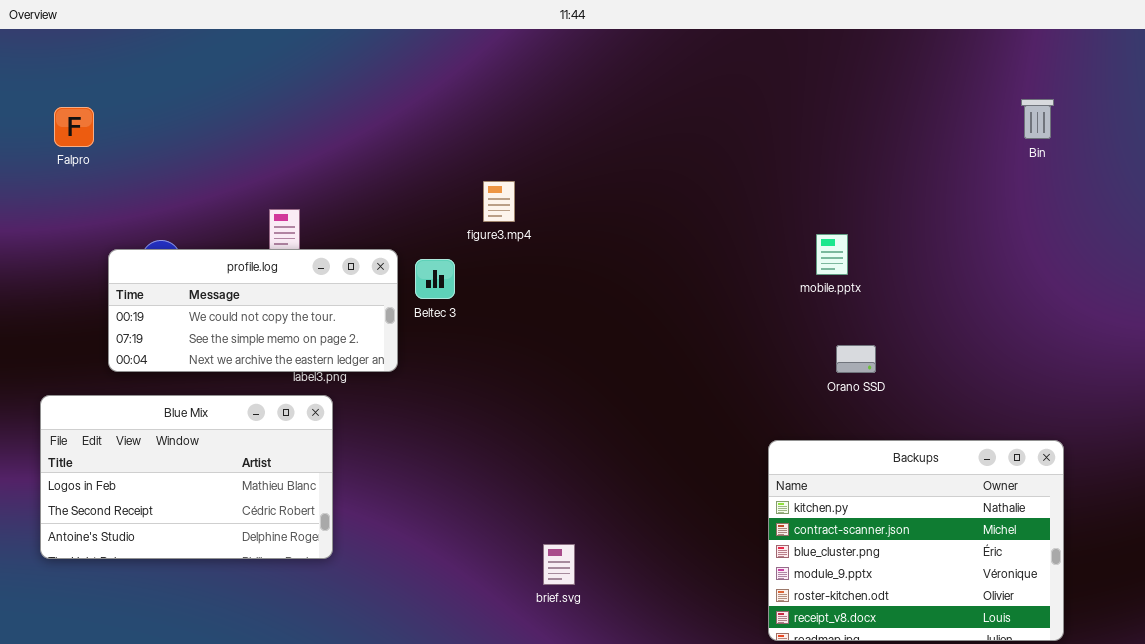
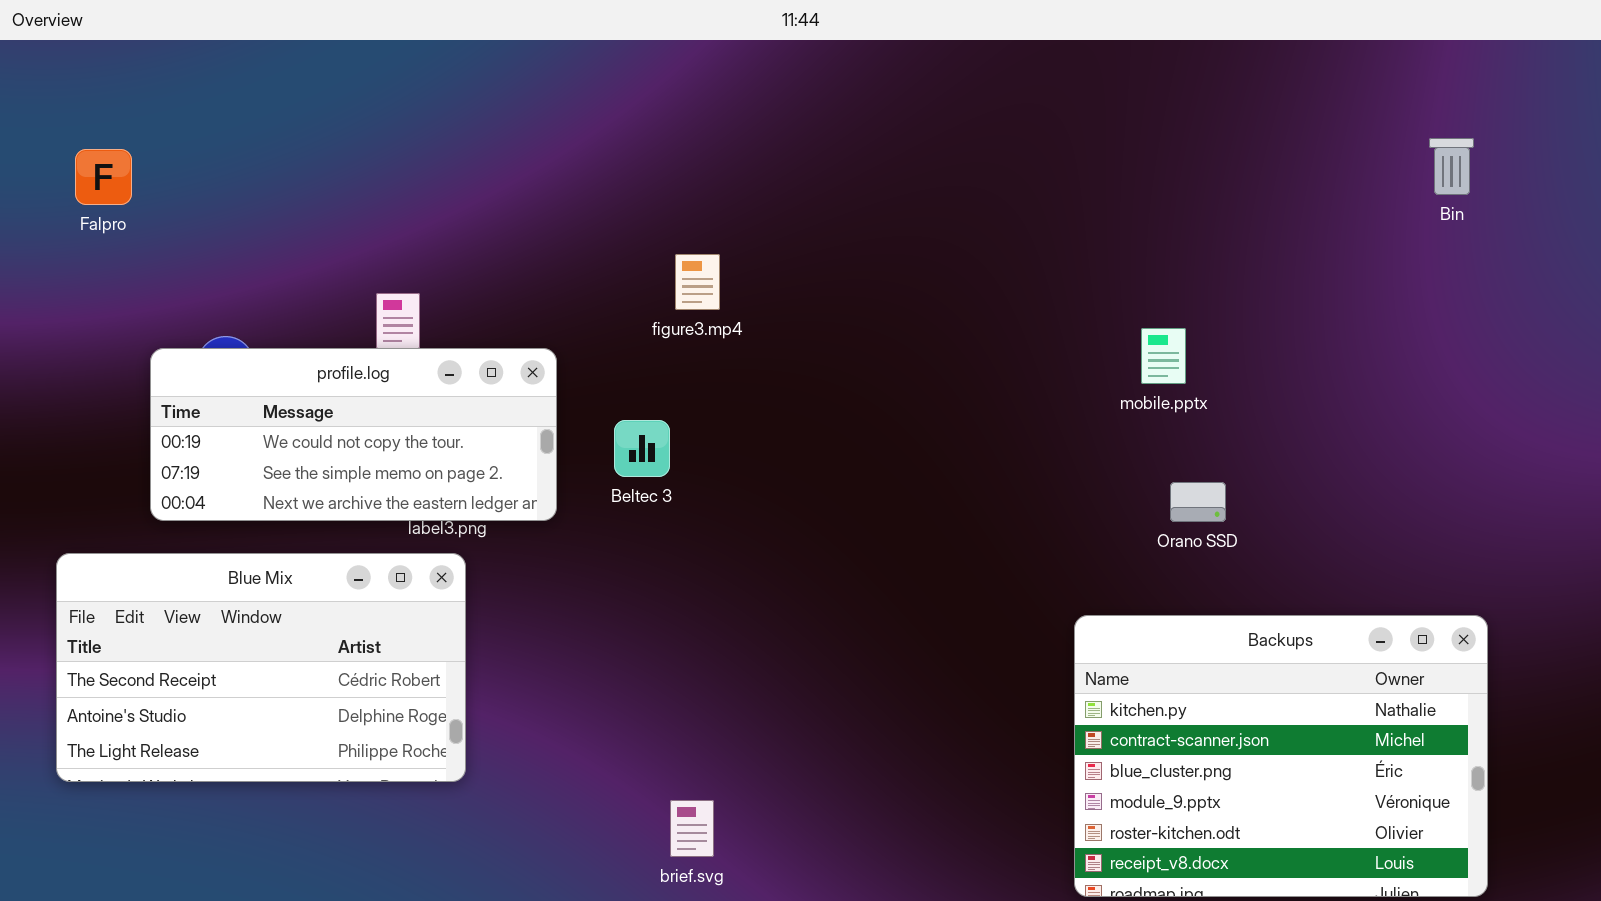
Beltec 3: [415,259,455,299] -> [614,420,670,477], moved
Blue Mix: [40,395,333,559] -> [56,553,466,782], scrolled down 1 row
brief.svg: [543,544,575,585] -> [670,800,714,857], moved

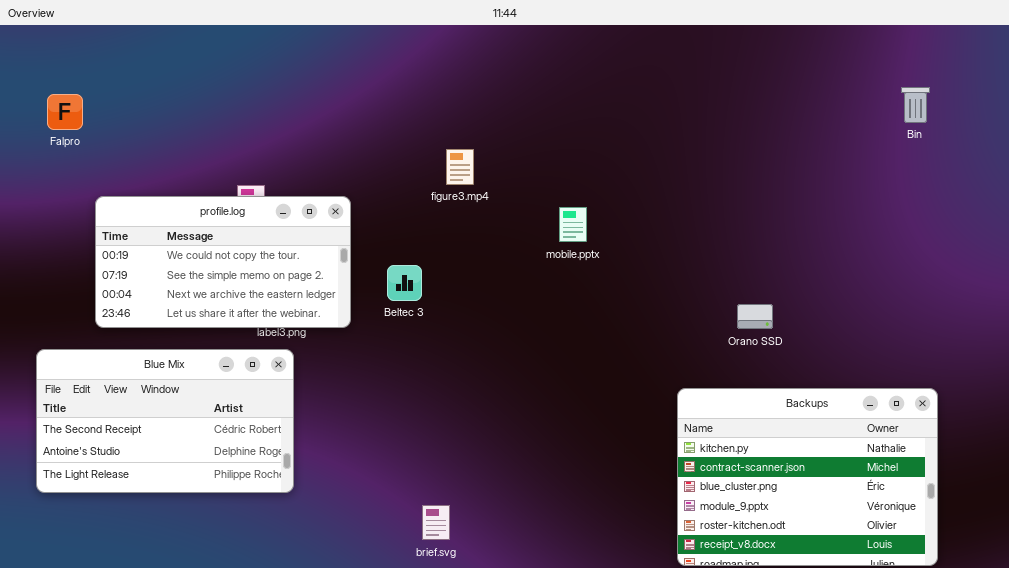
figure3.mp4: [675,254,720,310] -> [446,149,474,185], moved
mobile.pptx: [1141,328,1186,384] -> [559,207,587,242], moved
profile.log: [150,348,557,521] -> [95,196,351,328], resized

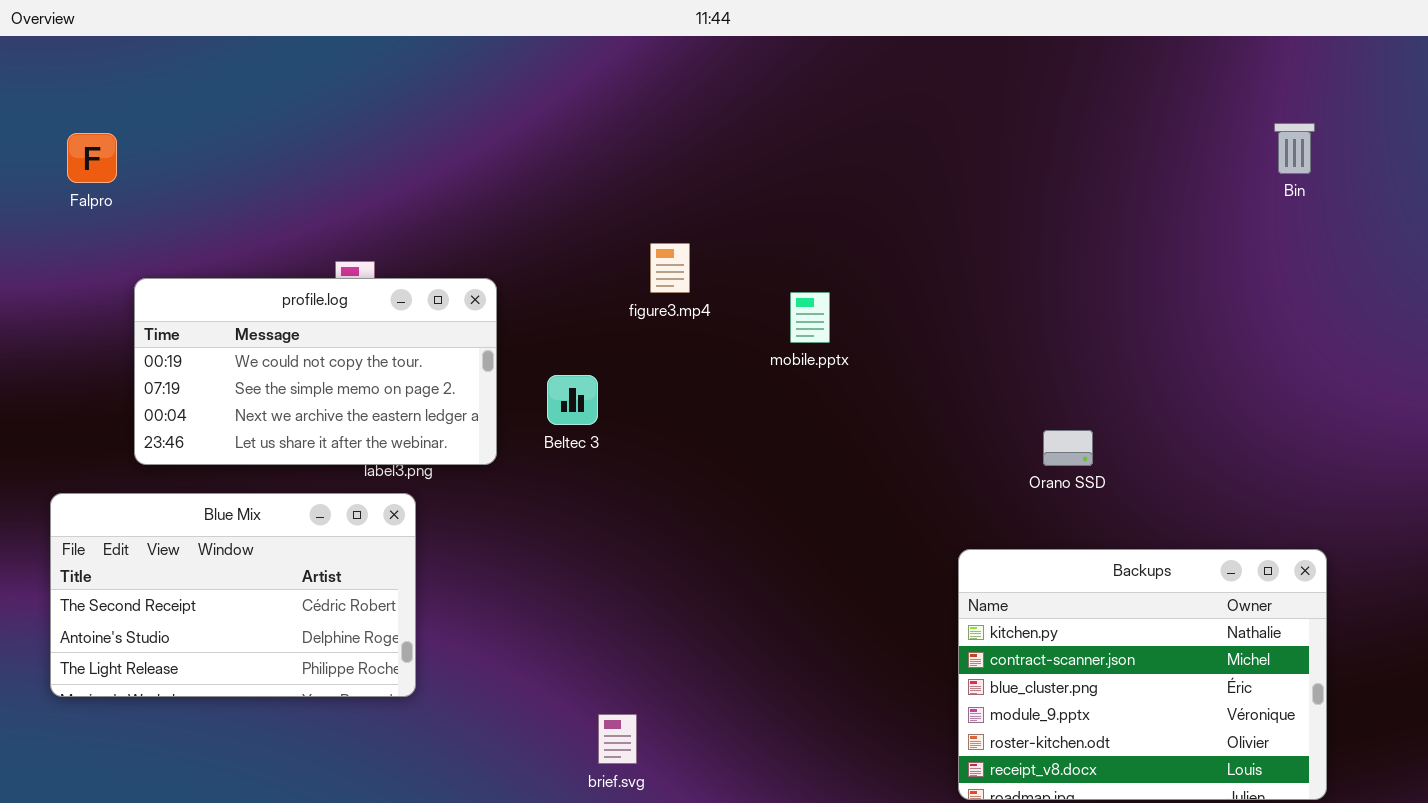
figure3.mp4: [446,149,474,185] -> [650,243,690,293], moved

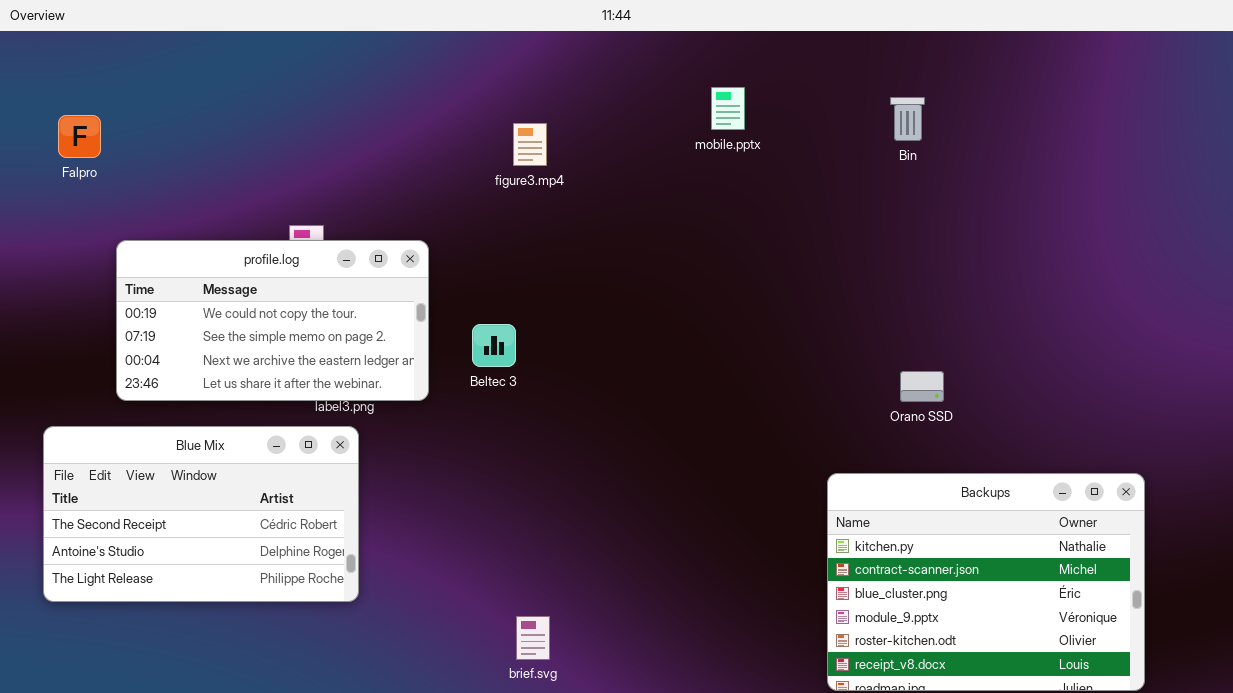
Bin: [1274,123,1315,174] -> [890,97,925,141], moved
figure3.mp4: [650,243,690,293] -> [513,123,547,166], moved
mobile.pptx: [790,292,830,343] -> [711,87,745,130], moved

